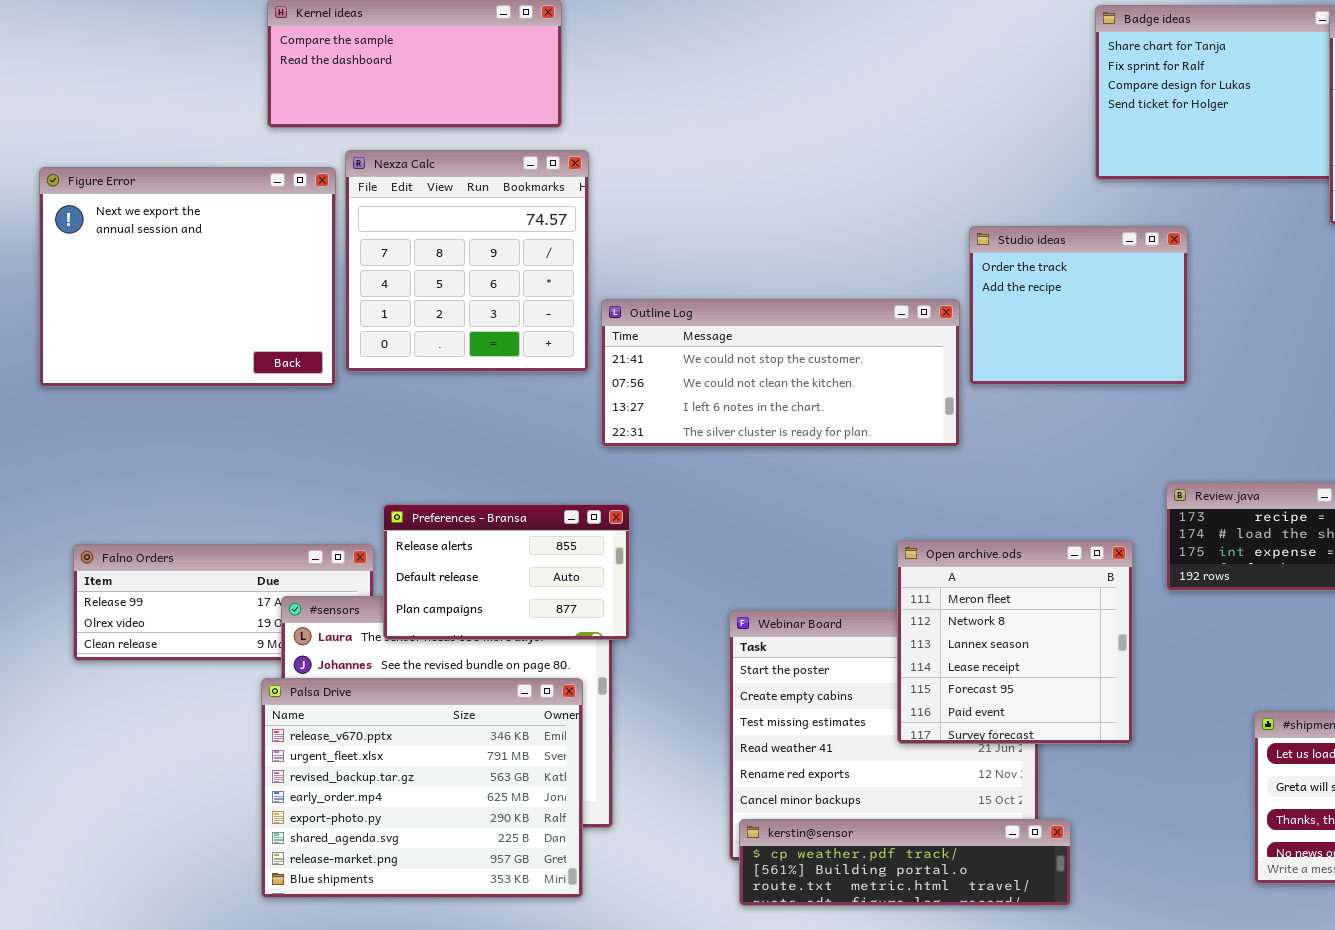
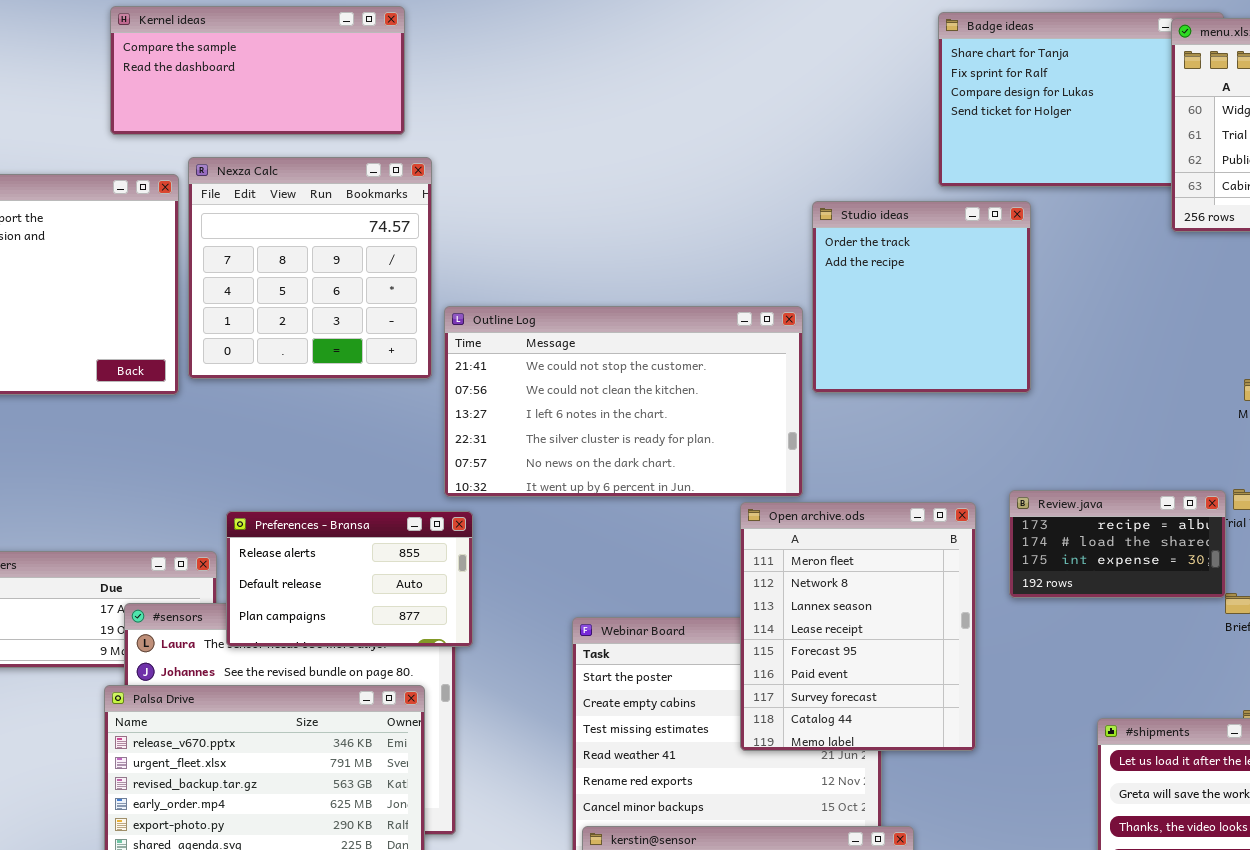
Studio ideas: [969,226,1188,385] -> [812,201,1031,393], resized
Outline Log: [601,299,960,447] -> [444,306,803,497], resized
Open archive.ods: [897,540,1133,744] -> [740,502,976,751], resized

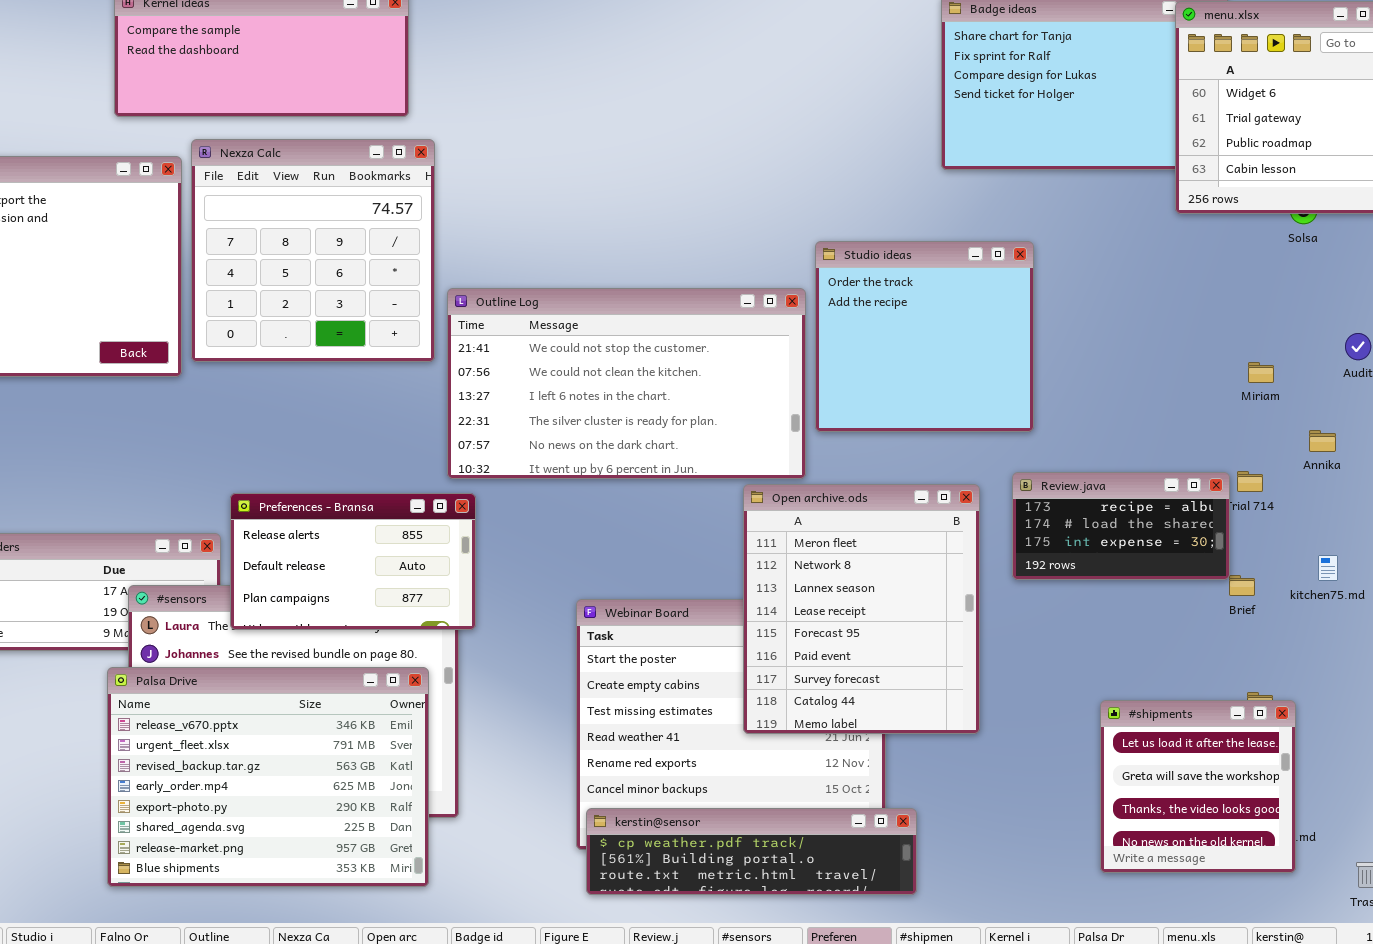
Studio ideas: [812,201,1031,393] -> [815,241,1034,432], moved

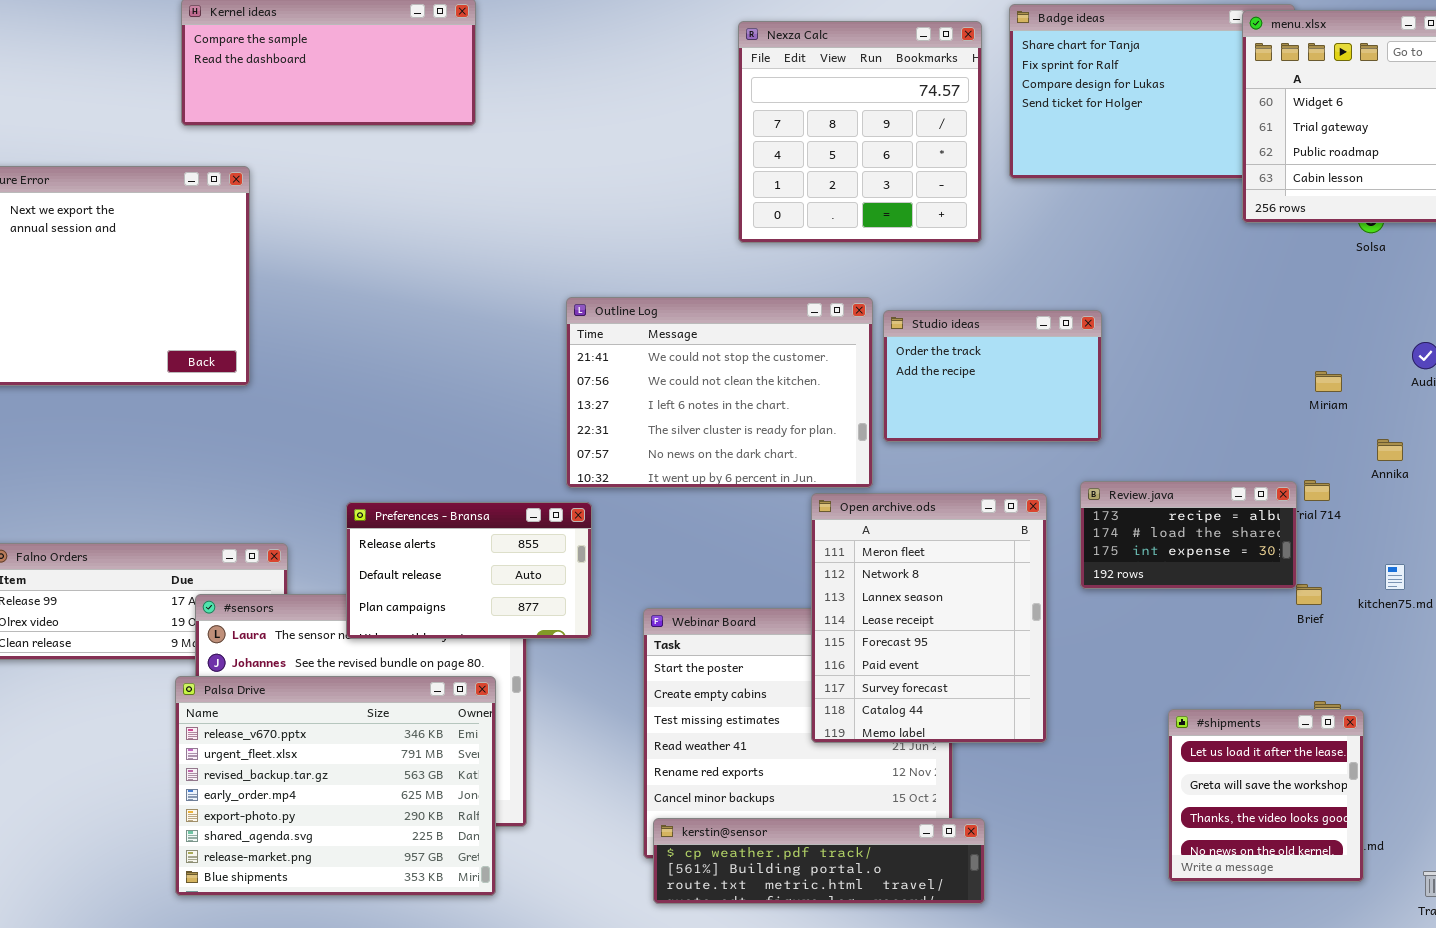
Nexza Calc: [191,139,435,362] -> [738,21,982,243], moved
Studio ideas: [815,241,1034,432] -> [883,310,1102,442], resized
Outline Log: [447,288,806,479] -> [566,297,873,488], resized
Preferences - Bransa: [230,493,476,630] -> [346,502,592,639], moved

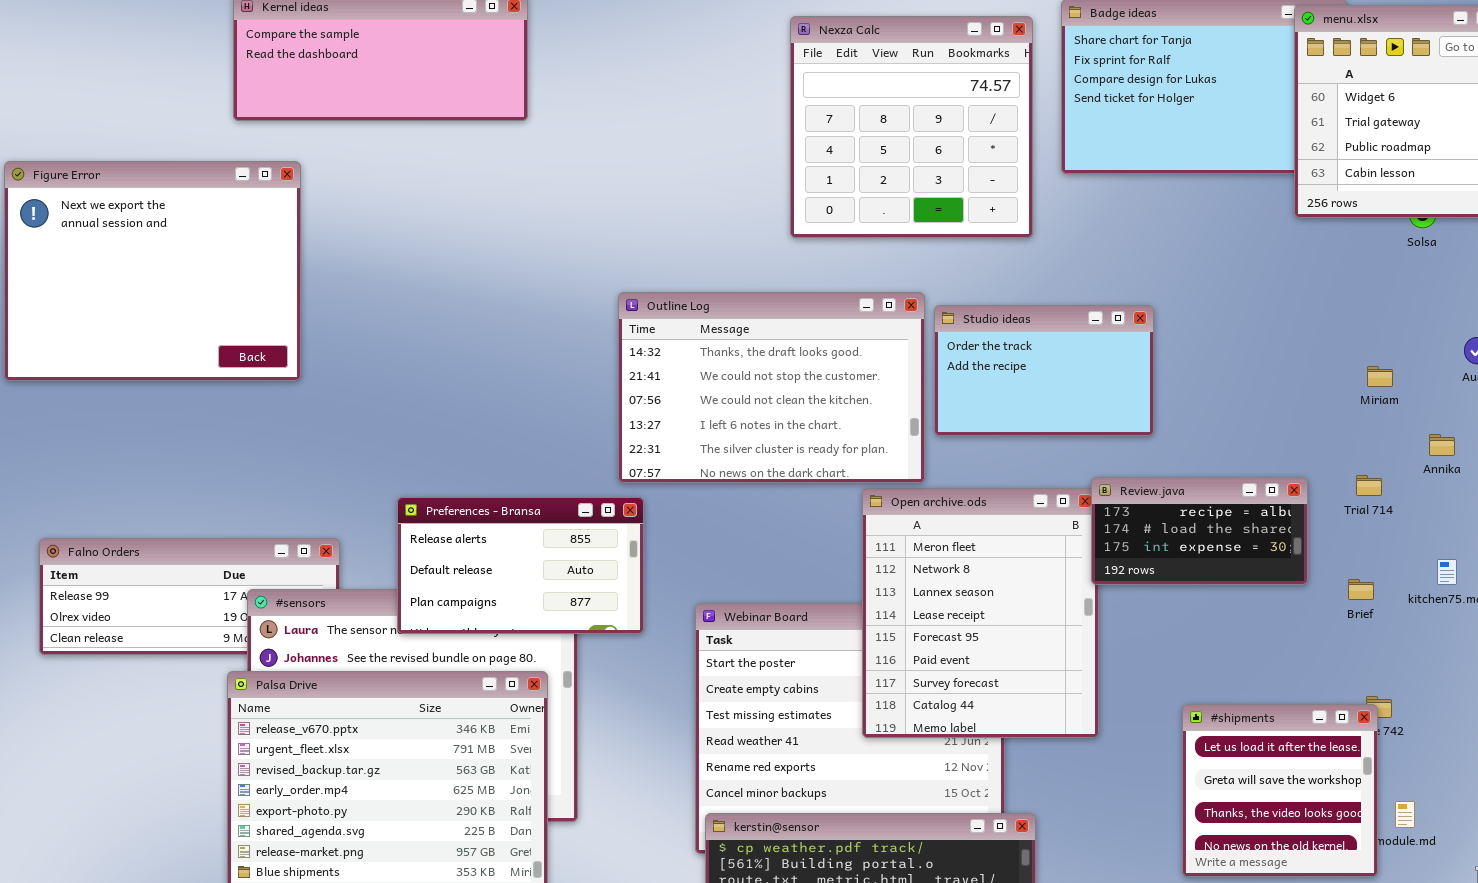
Outline Log: [566,297,873,488] -> [618,292,925,483], scrolled up 1 row
Review.java: [1080,481,1297,589] -> [1091,477,1308,585], moved
#shipments: [1168,709,1364,882] -> [1182,704,1378,877], moved

